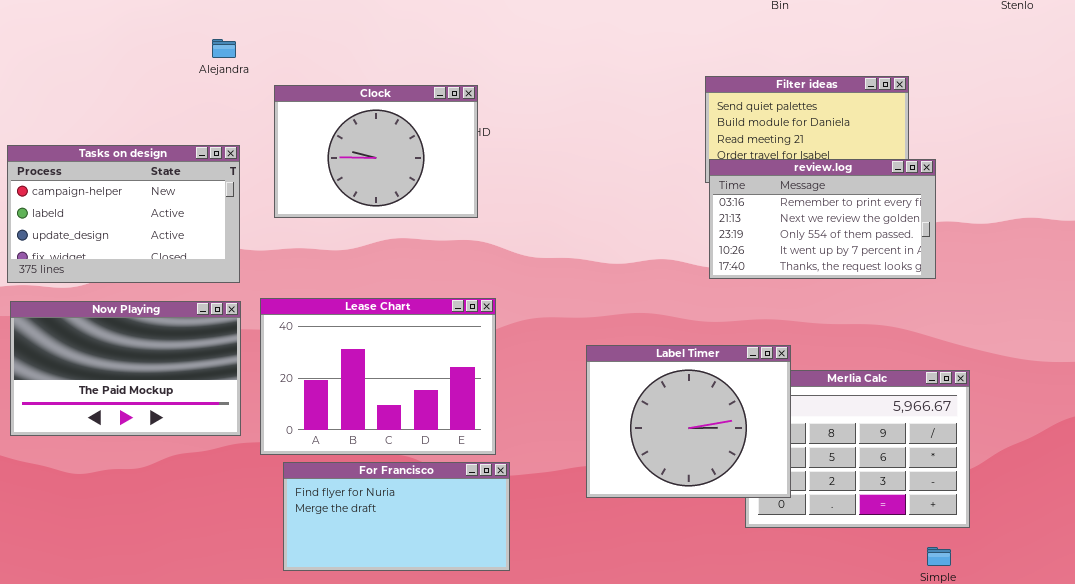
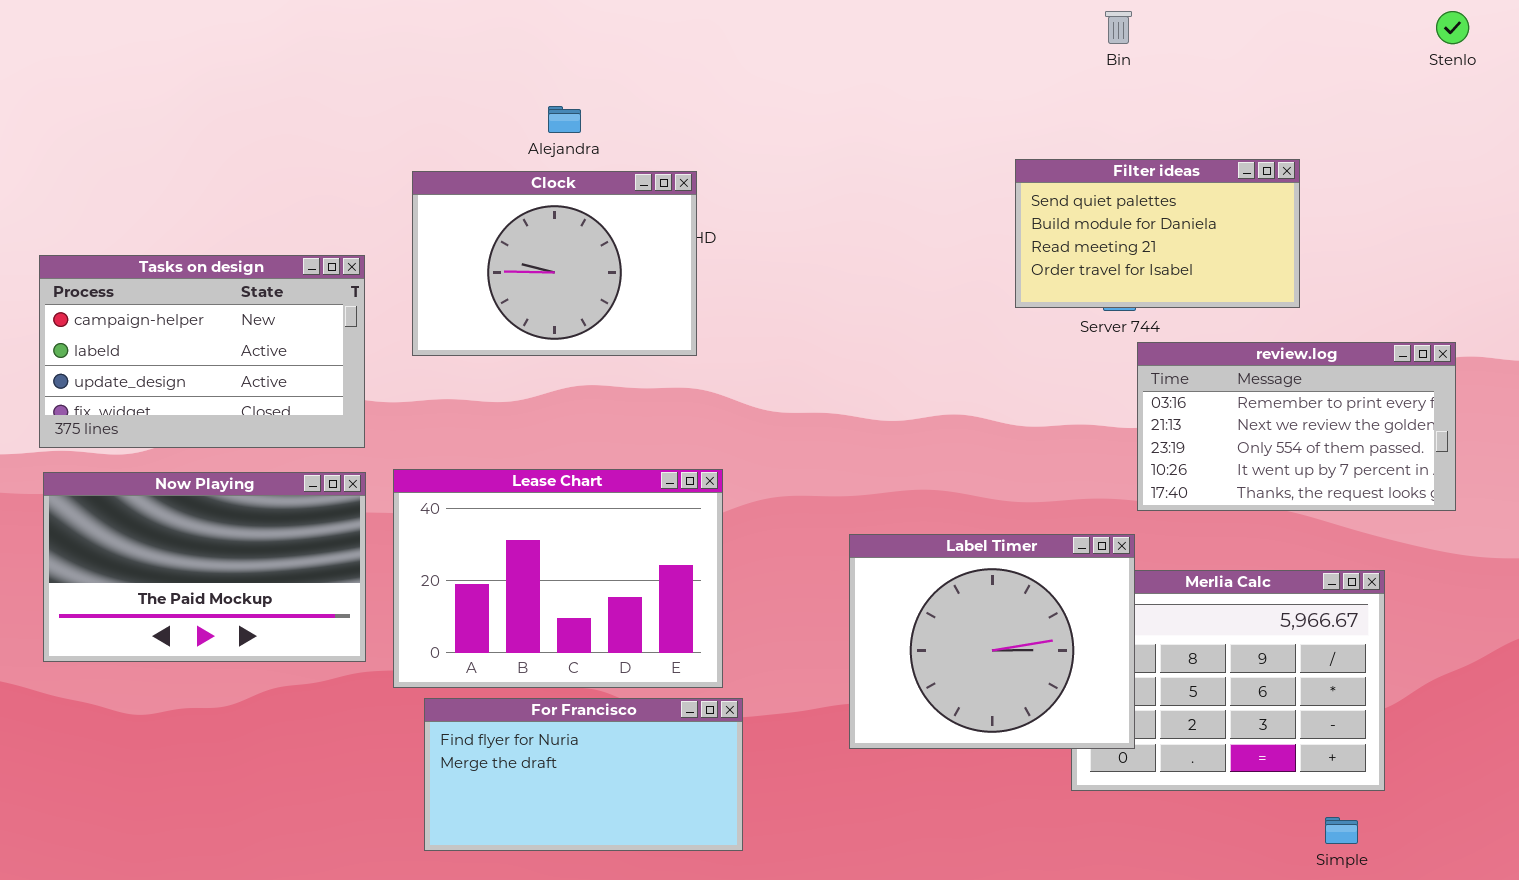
Alejandra: [212,39,236,58] -> [548,106,581,133], moved
review.log: [709,159,936,279] -> [1137,342,1456,511], moved

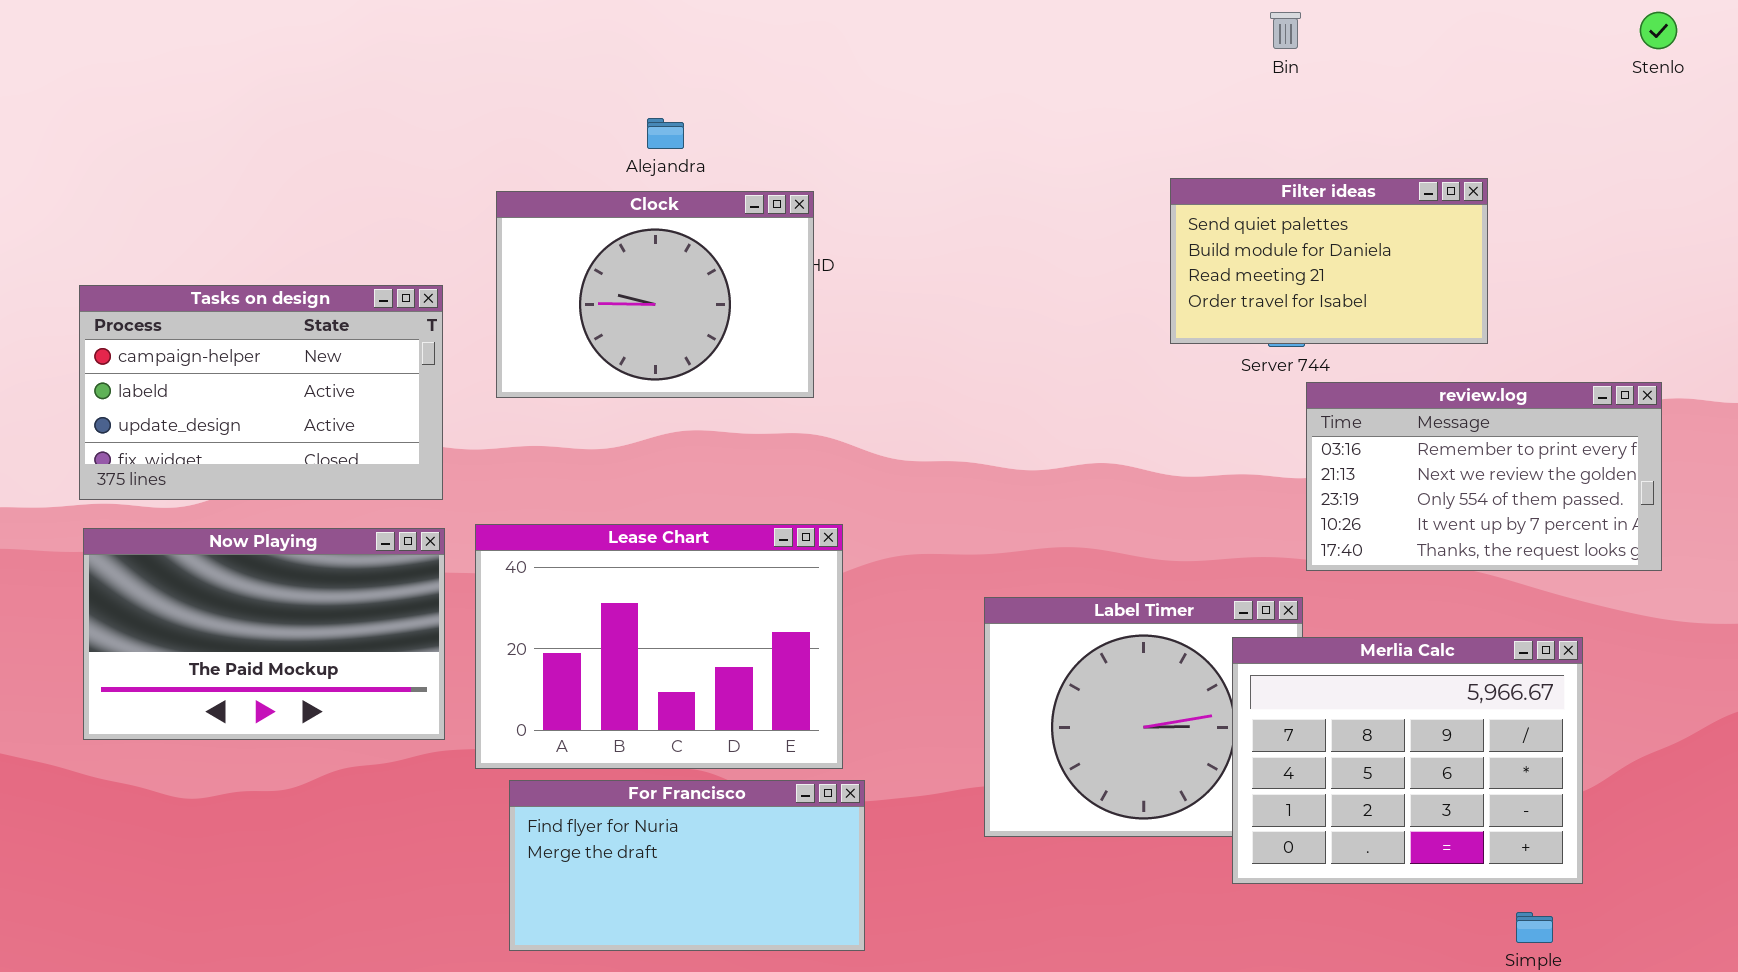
Merlia Calc: [1071,570,1385,791] -> [1232,637,1583,884], raised

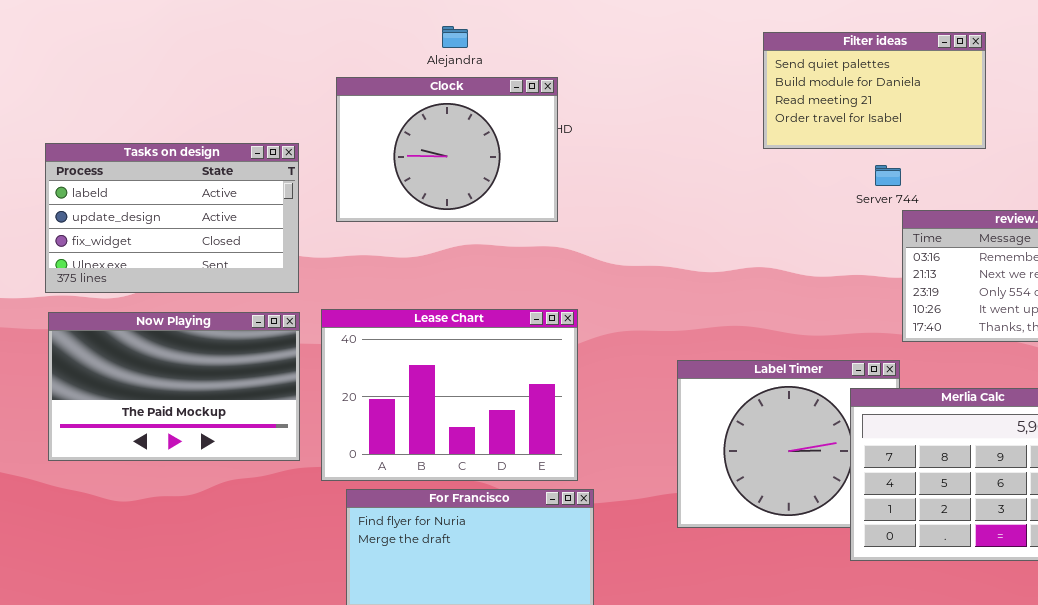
Filter ideas: [1170,178,1488,344] -> [763,32,986,149], moved
Tasks on design: [79,285,443,500] -> [45,143,299,293], scrolled down 1 row

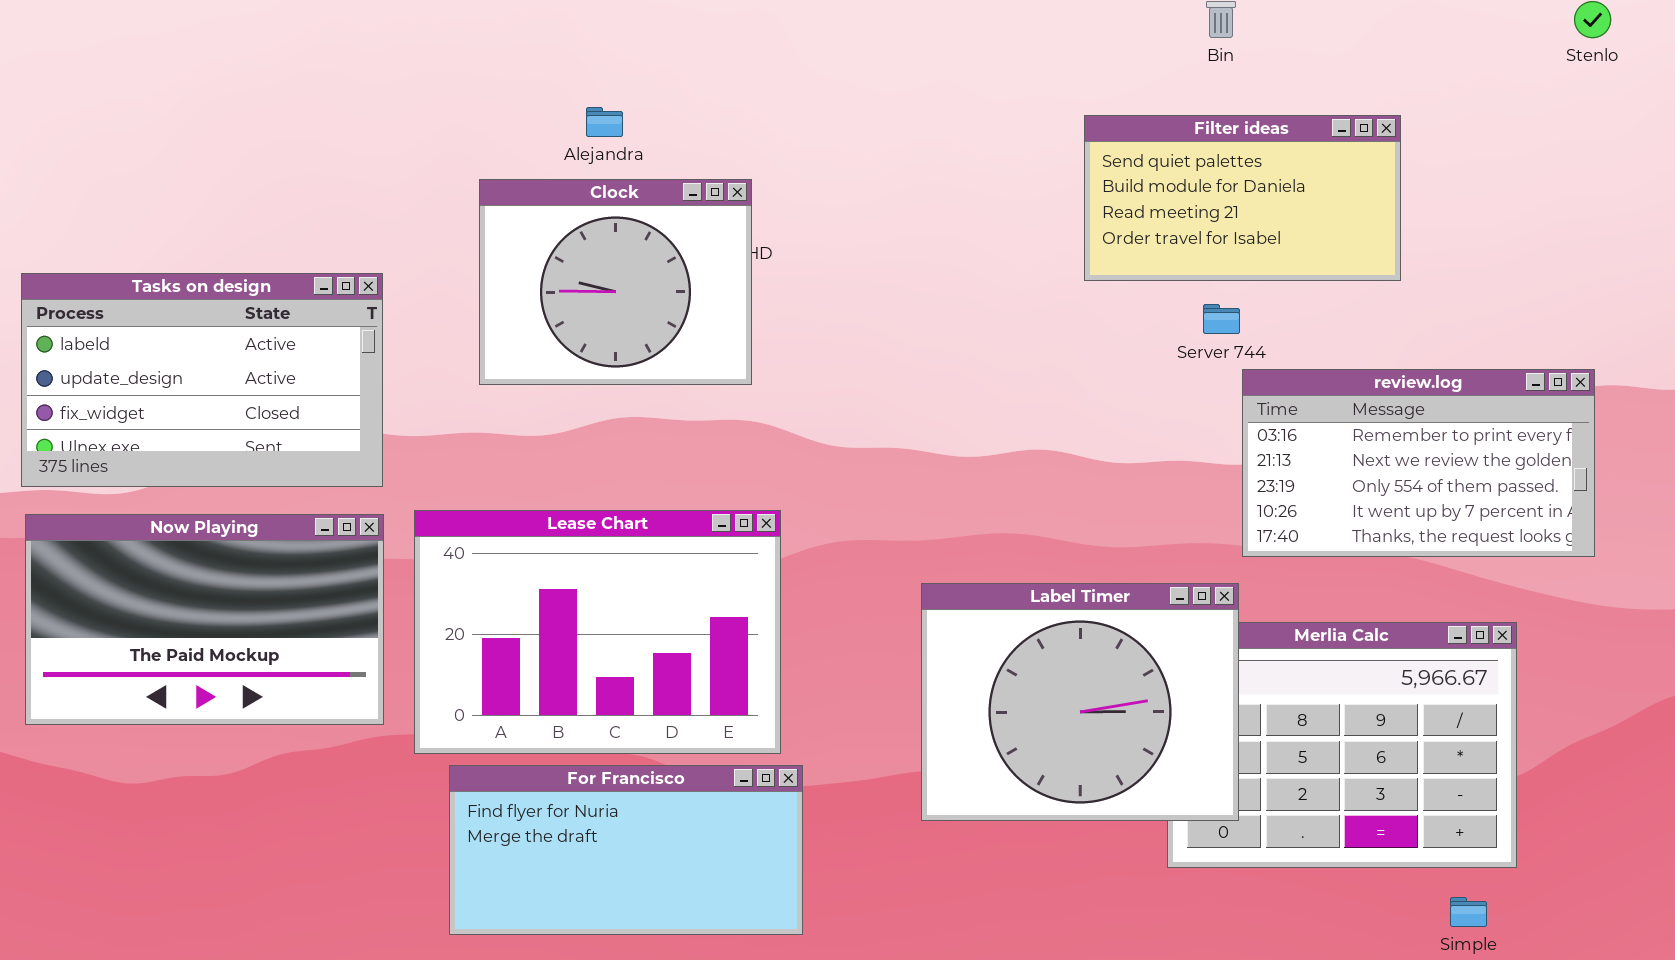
Filter ideas: [763,32,986,149] -> [1084,115,1401,281], moved
Clock: [336,77,558,222] -> [479,179,752,385], resized
Label Timer: [677,360,900,528] -> [921,583,1239,821], raised

